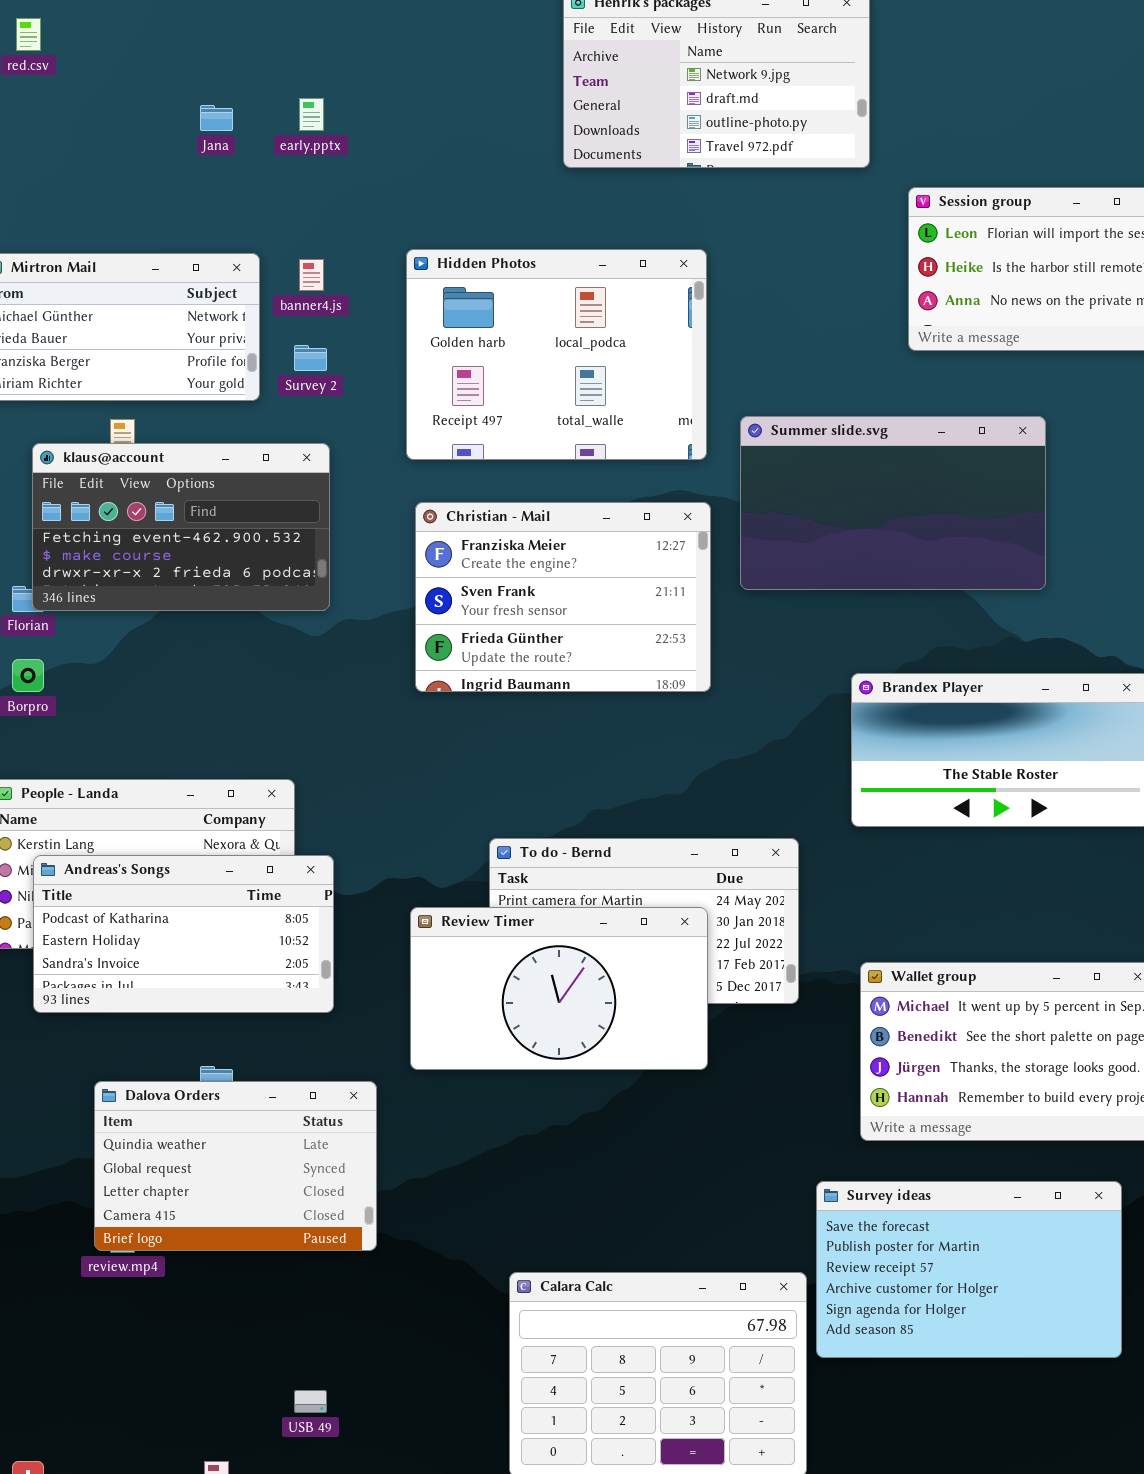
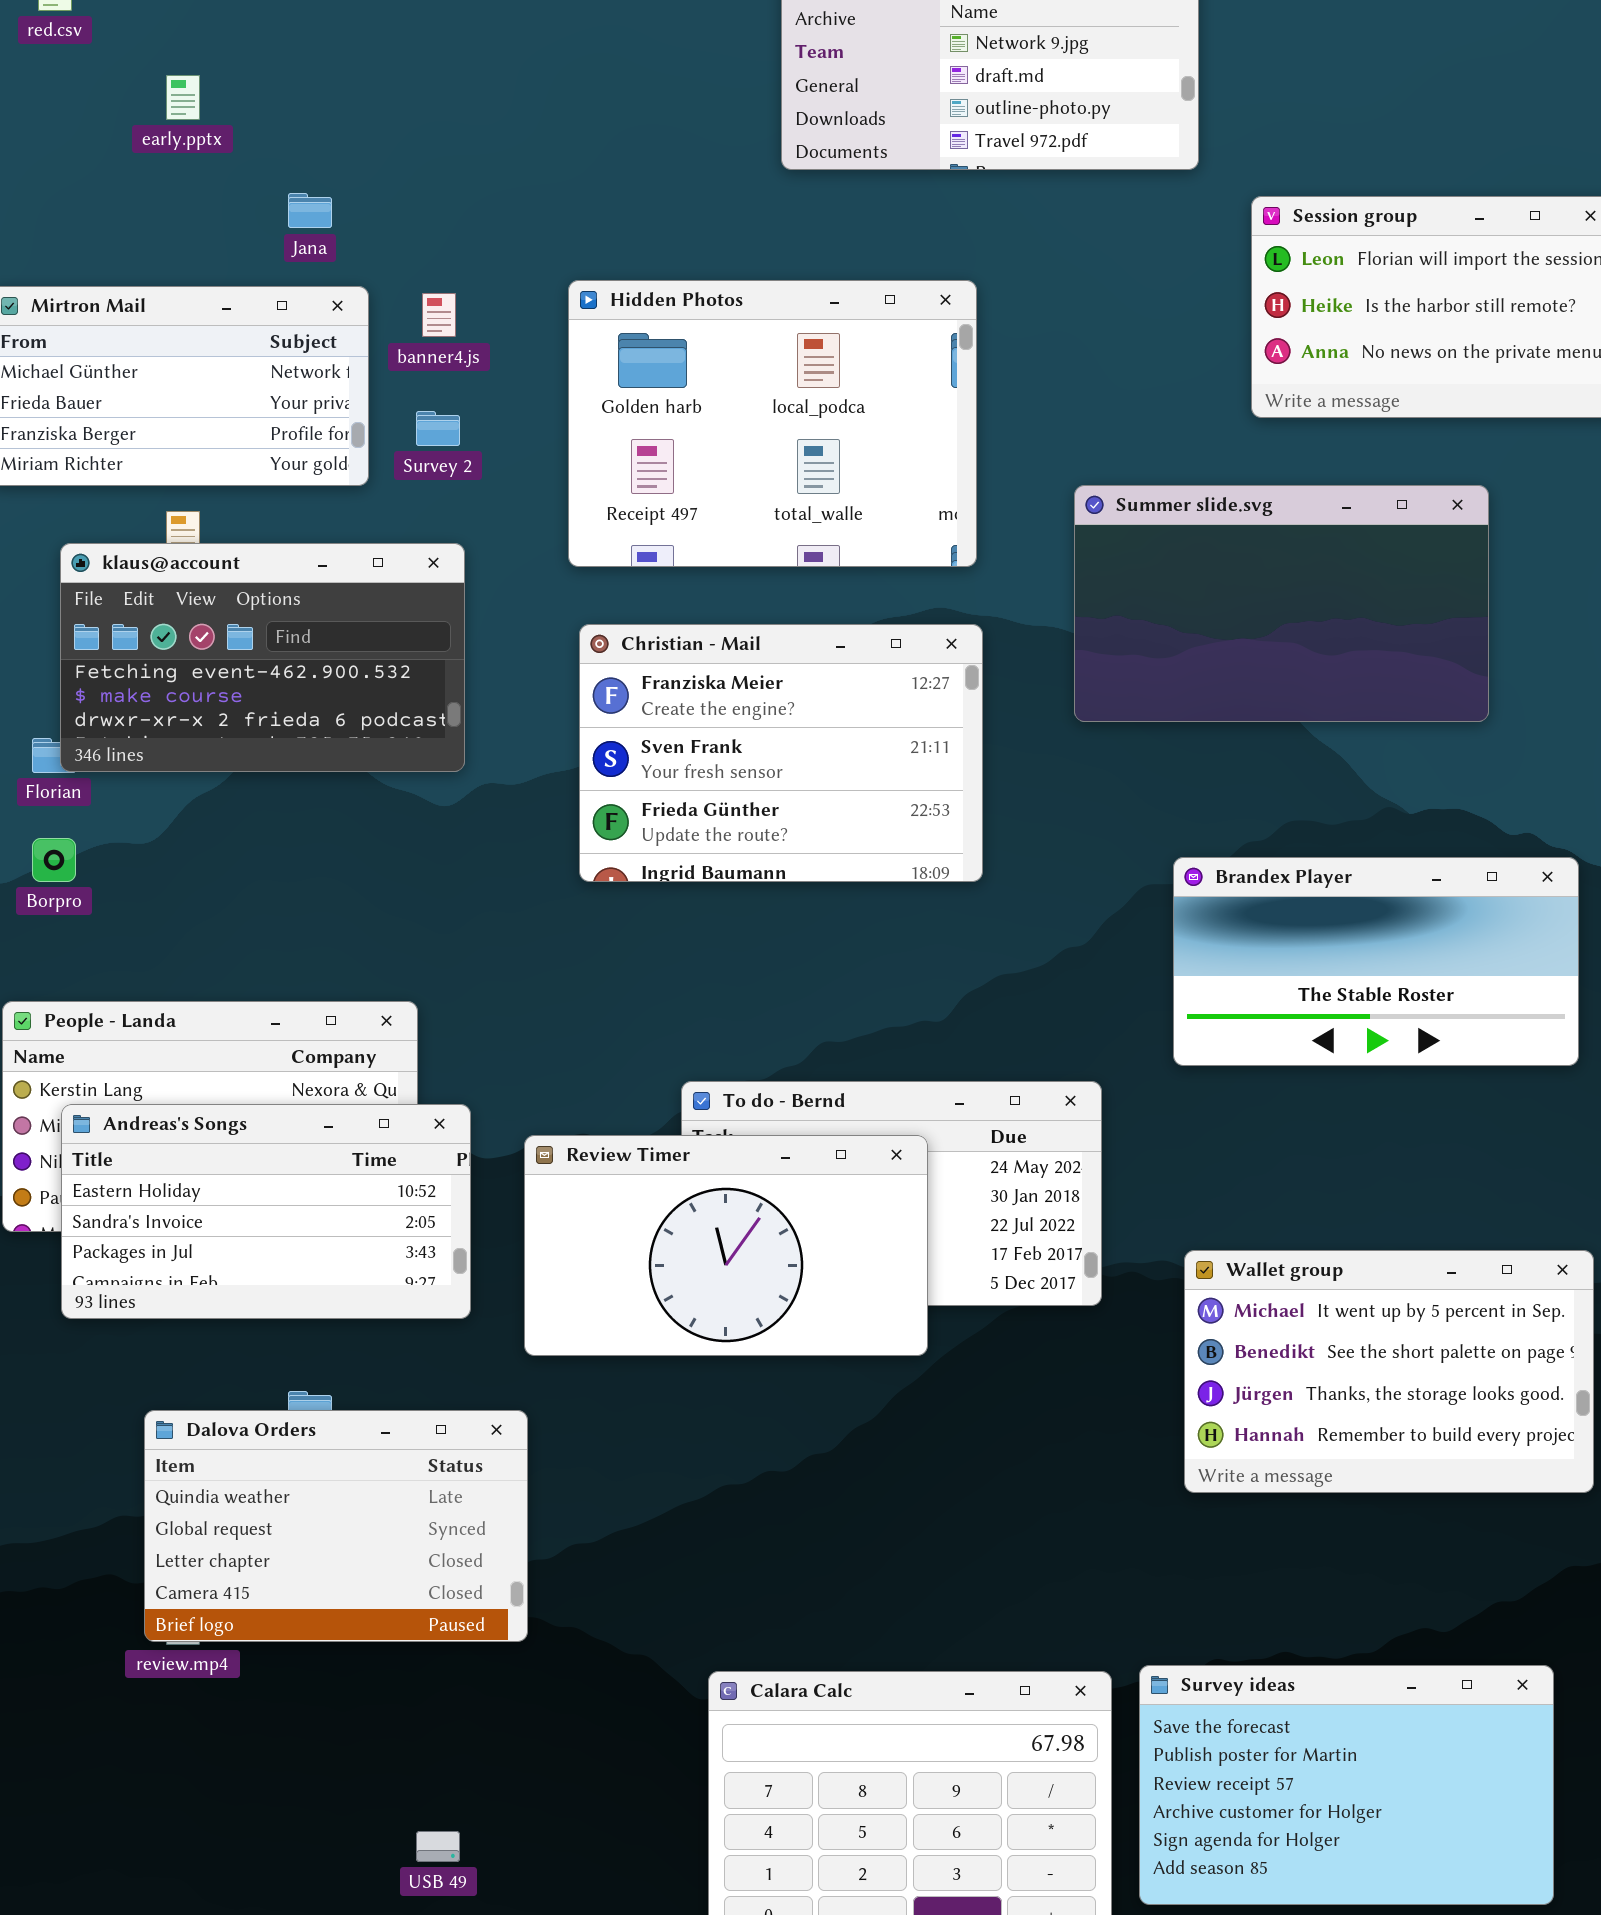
early.pptx: [299,98,324,131] -> [166,75,200,120], moved
Jana: [200,105,233,131] -> [288,193,332,228], moved
Summer slide.svg: [740,416,1046,590] -> [1074,485,1489,722], moved
Andreas's Songs: [33,855,334,1013] -> [61,1104,471,1319], scrolled down 1 row
Review Timer: [410,907,708,1070] -> [524,1135,928,1356], moved
Survey ideas: [816,1181,1122,1358] -> [1139,1665,1554,1905], moved

